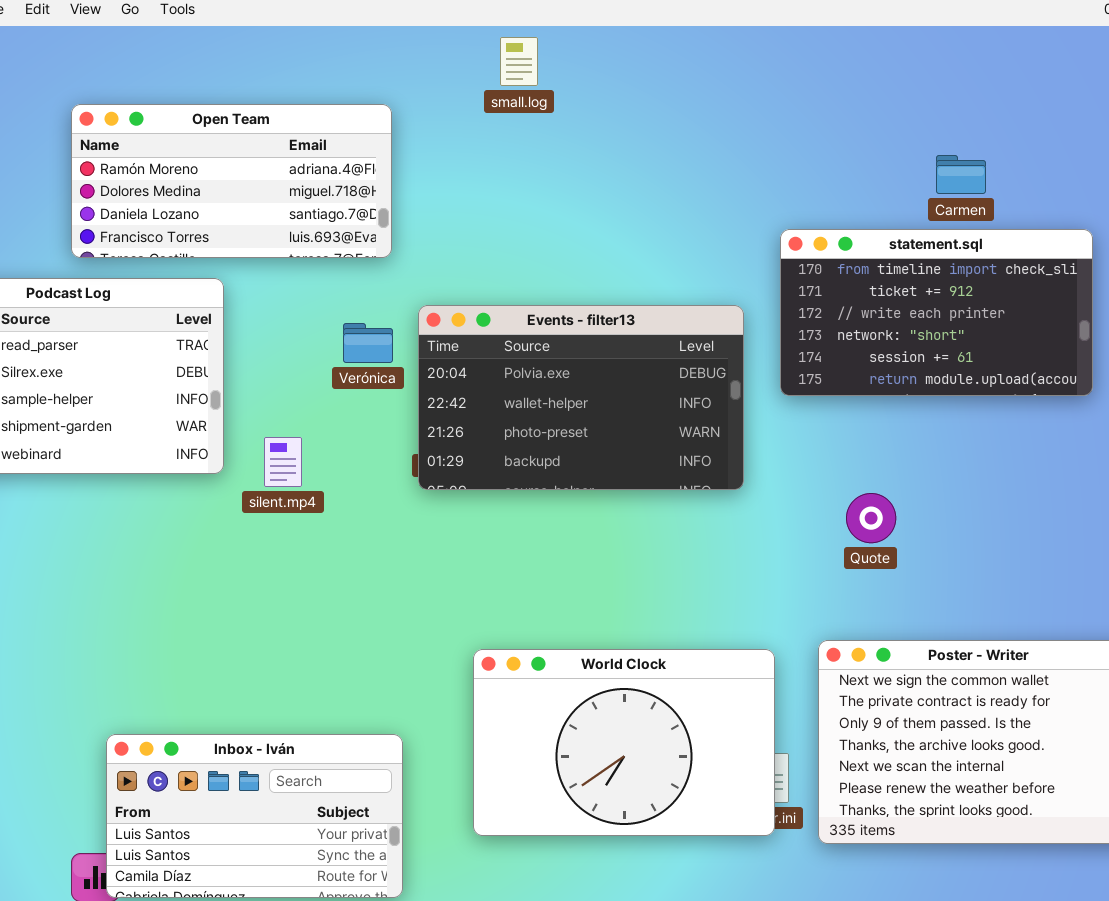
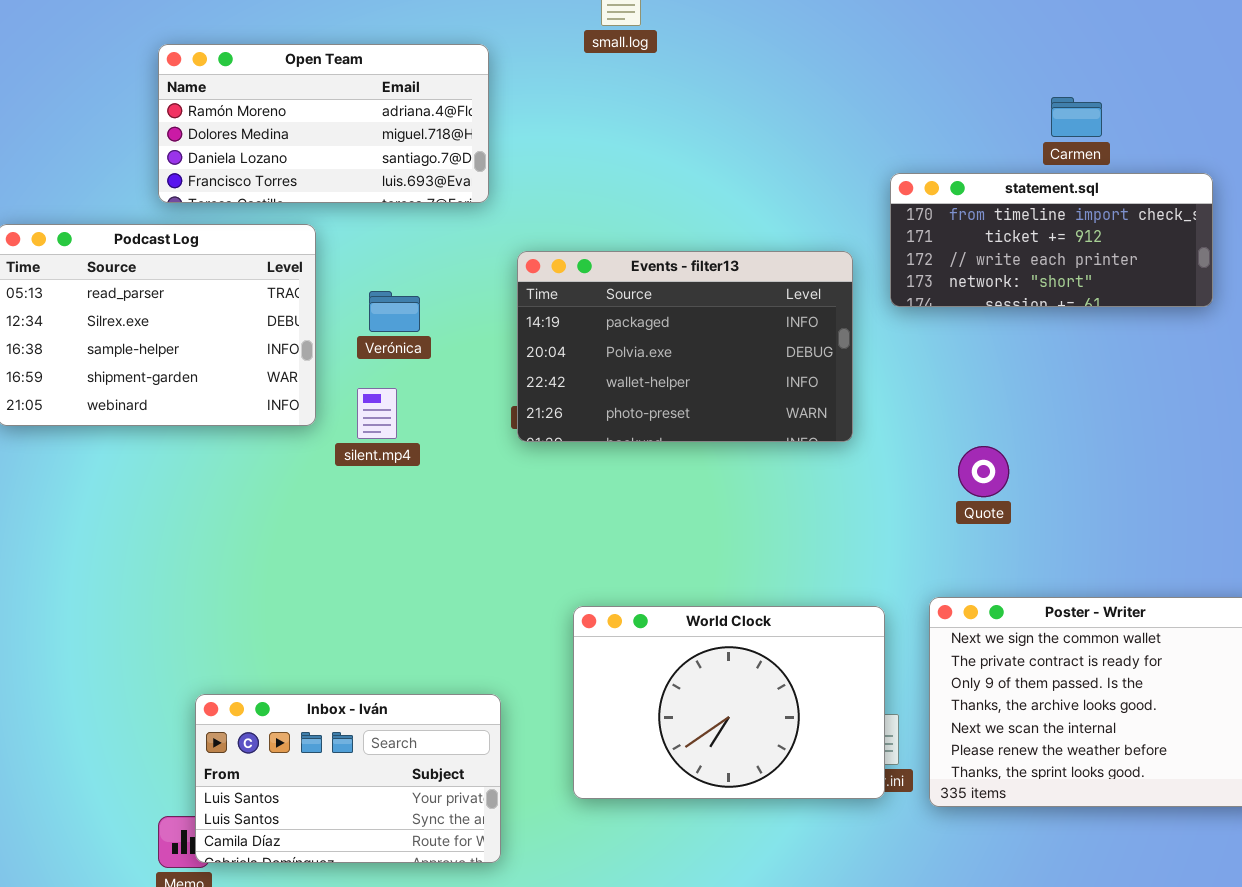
statement.sql: [780,229,1093,396] -> [890,173,1213,307], resized
Events - filter13: [418,305,744,490] -> [517,251,853,442], scrolled up 1 row
Verónica: [343,323,393,363] -> [369,291,420,332], moved

